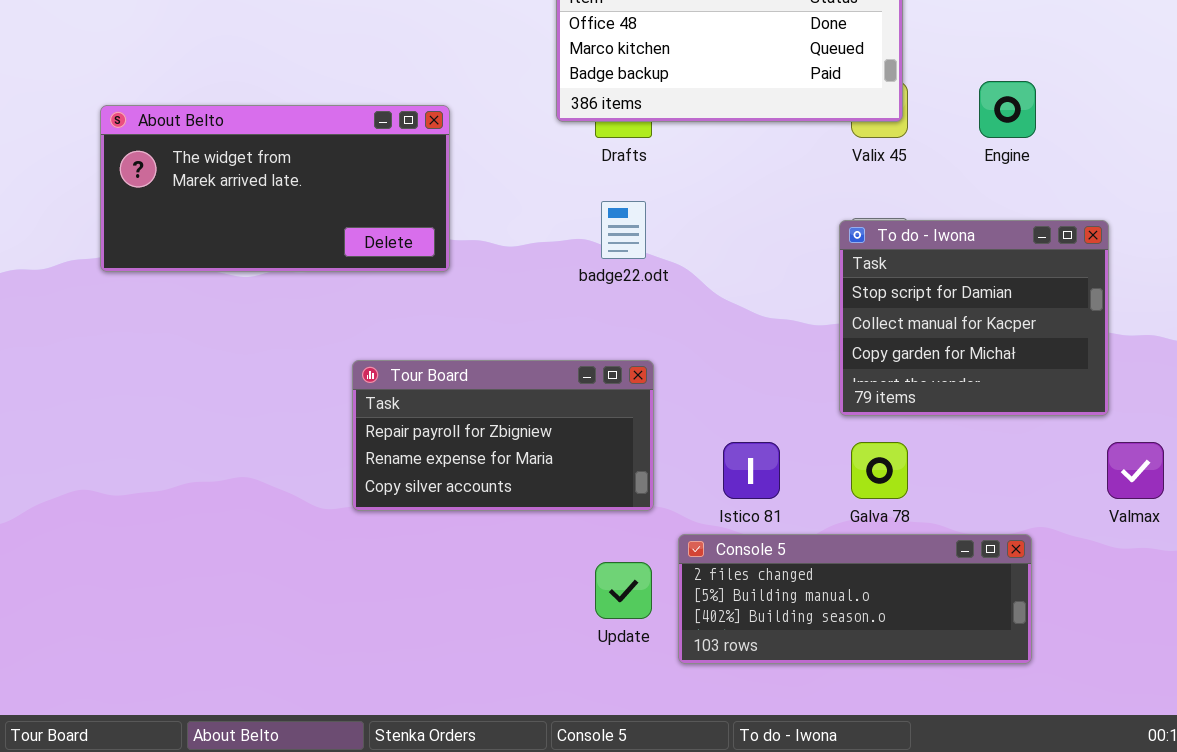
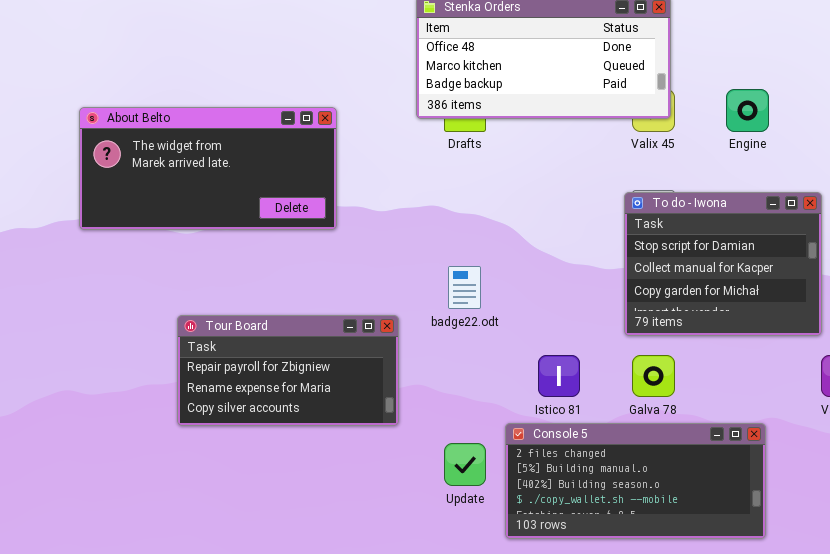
badge22.odt: [601,201,646,259] -> [448,266,481,309], moved
Tour Board: [352,360,654,511] -> [177,315,399,426], moved
Console 5: [678,534,1032,664] -> [505,423,766,539], resized

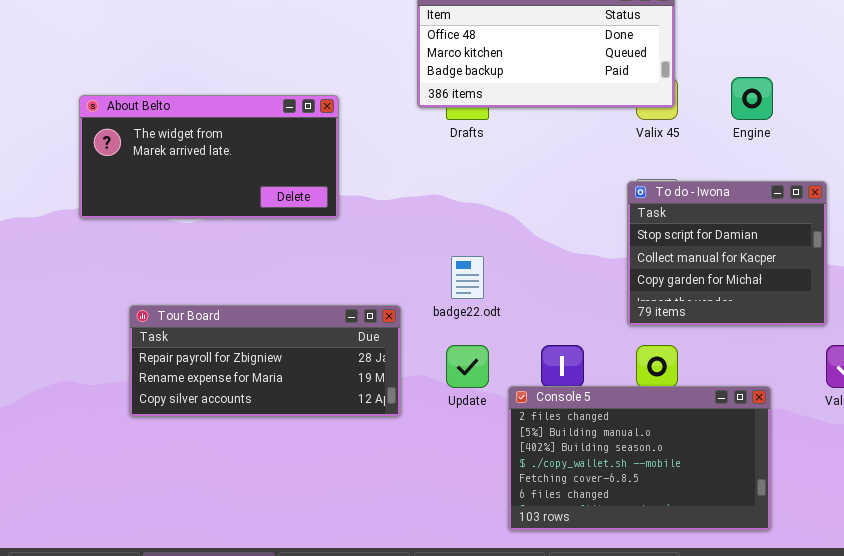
Tour Board: [177,315,399,426] -> [129,305,401,417], resized
Console 5: [505,423,766,539] -> [508,386,771,531], resized
Update: [444,443,486,486] -> [446,345,489,388], moved

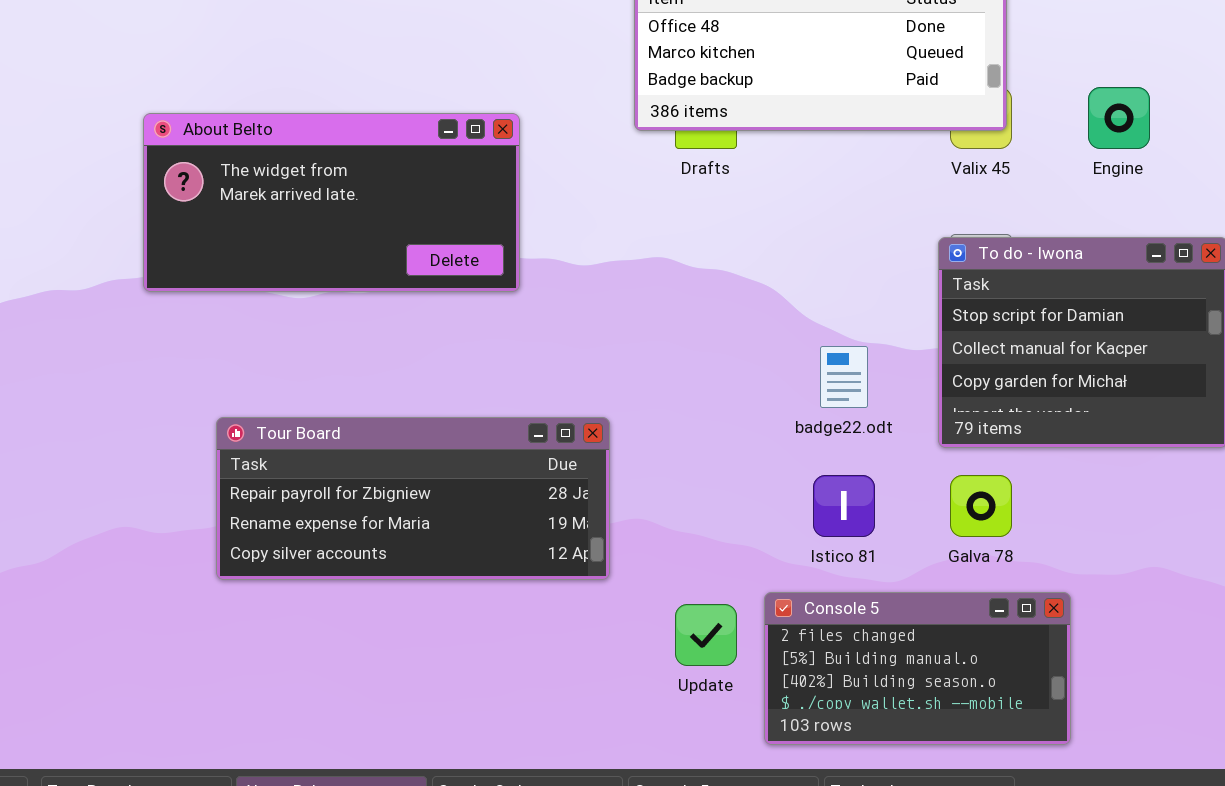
badge22.odt: [451,256,484,299] -> [820,346,868,408], moved
Update: [446,345,489,388] -> [675,604,737,666], moved
Console 5: [508,386,771,531] -> [764,592,1071,745], resized

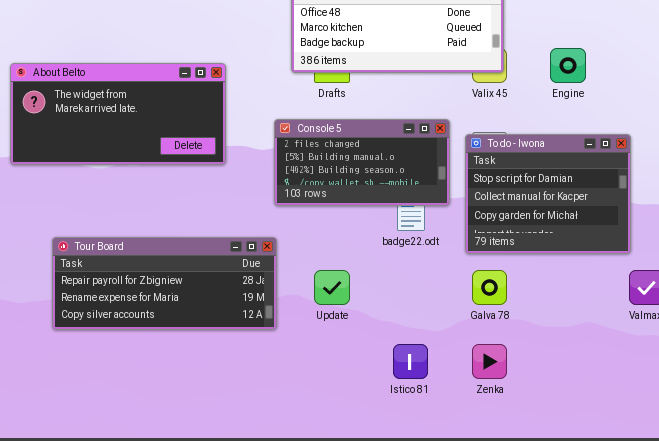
Istico 81: [813,475,875,537] -> [393,344,428,379], moved
Console 5: [764,592,1071,745] -> [274,119,450,206], moved
Update: [675,604,737,666] -> [314,270,350,305], moved

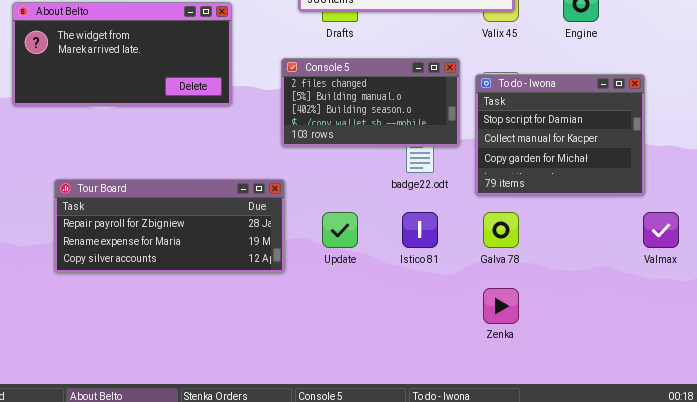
Istico 81: [393,344,428,379] -> [402,212,438,248], moved

